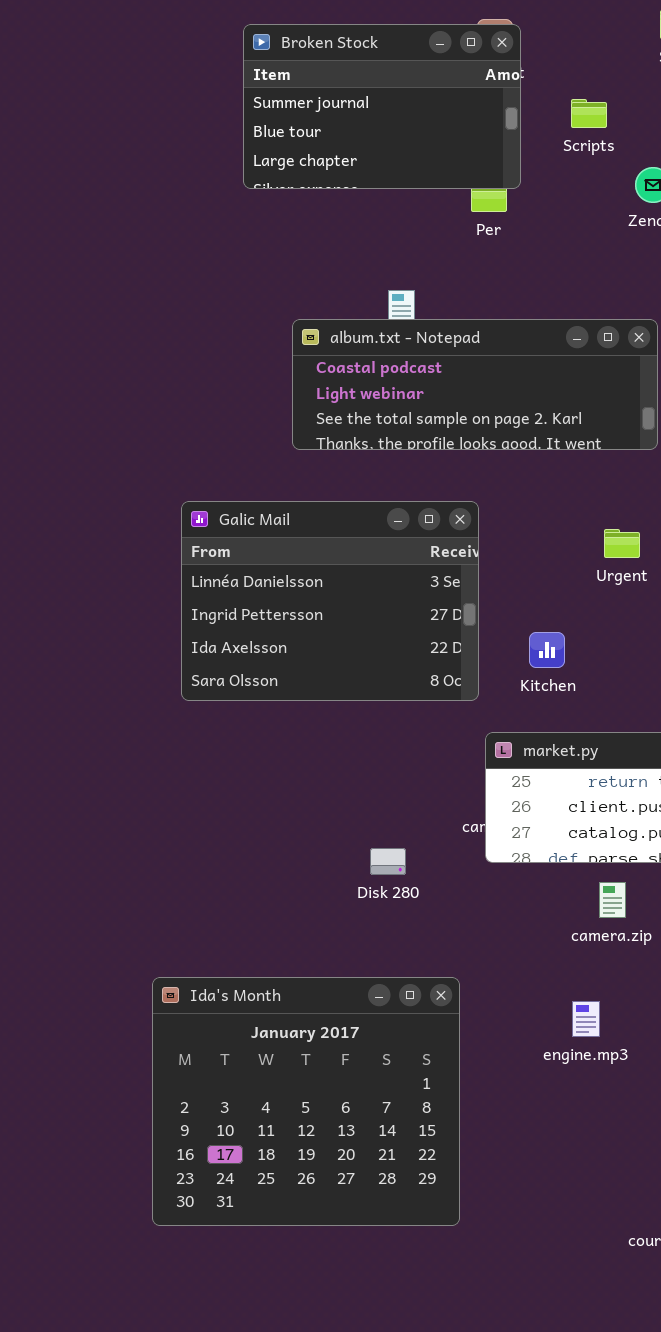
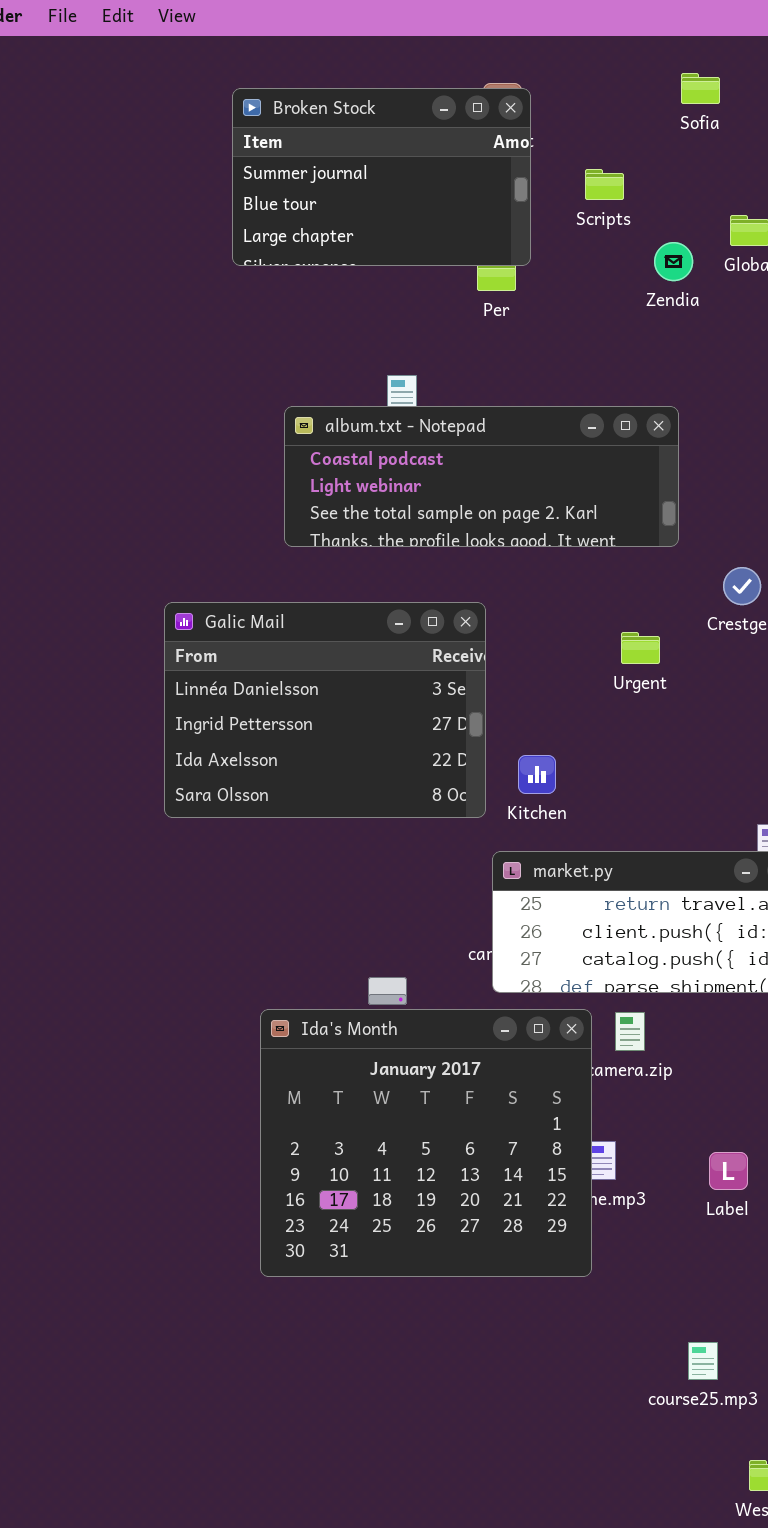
Kitchen: [529,632,565,668] -> [518,755,556,794], moved
Ida's Month: [152,977,460,1226] -> [260,1009,592,1277], moved

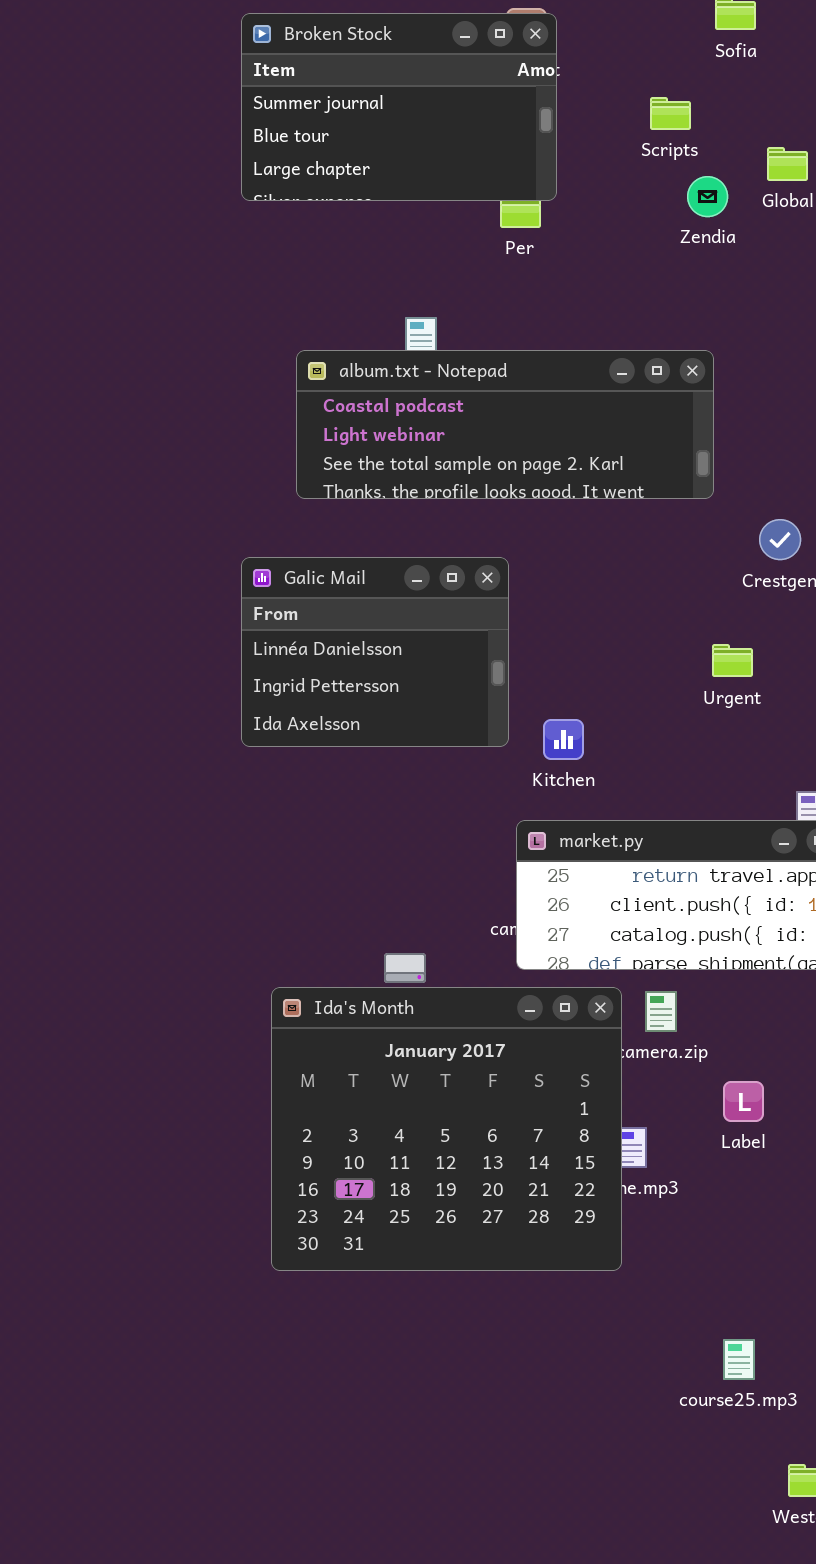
Scripts: [585,169,624,200] -> [650,97,691,130], moved
Galic Mail: [164,602,486,818] -> [241,557,509,747], resized
Urgent: [621,632,660,664] -> [712,644,753,677], moved
Label: [709,1152,748,1190] -> [723,1081,764,1122], moved

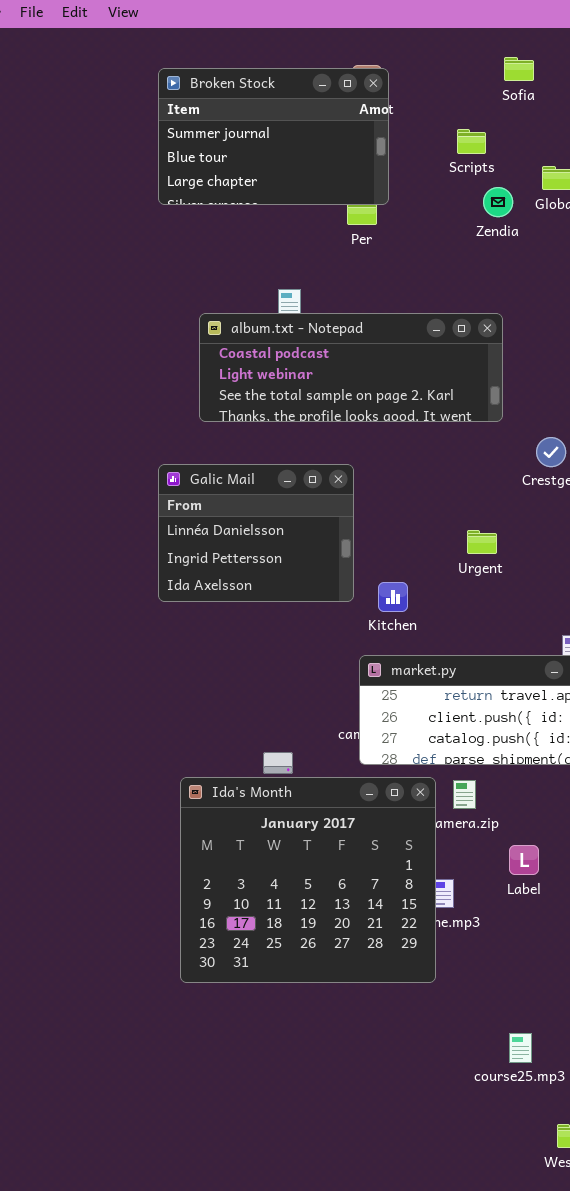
Urgent: [712,644,753,677] -> [467,530,497,554], moved

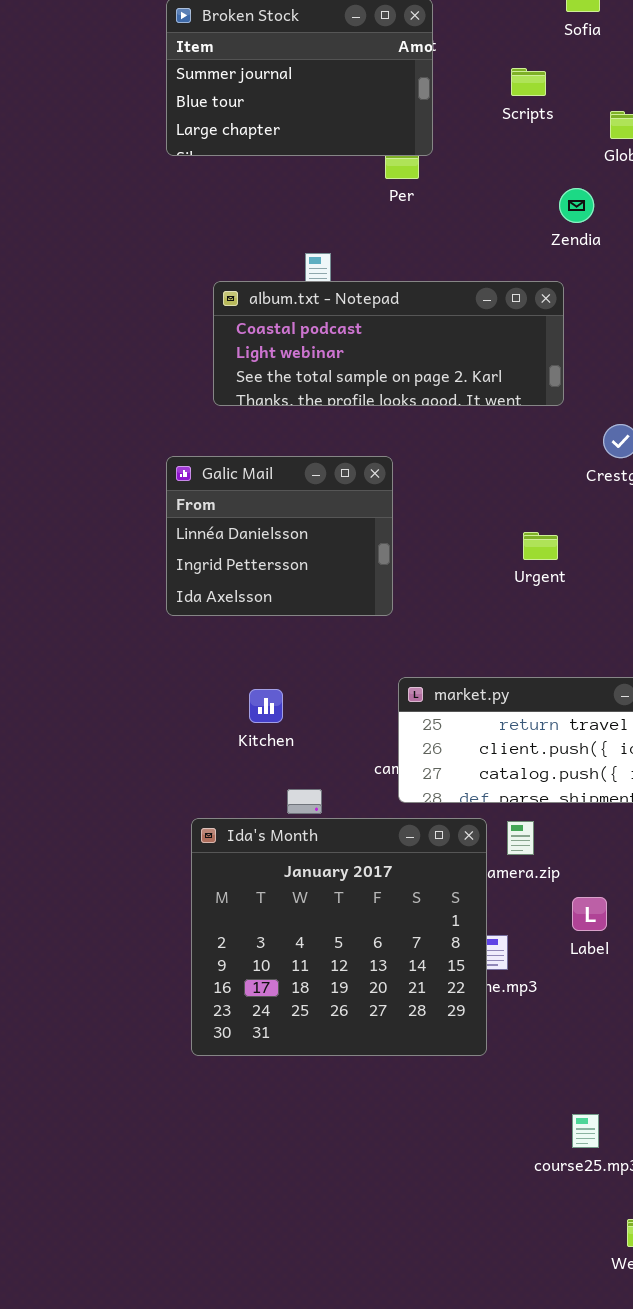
Zendia: [483,187,513,217] -> [559,188,594,223], moved
Kitchen: [378,582,408,612] -> [249,689,283,723], moved

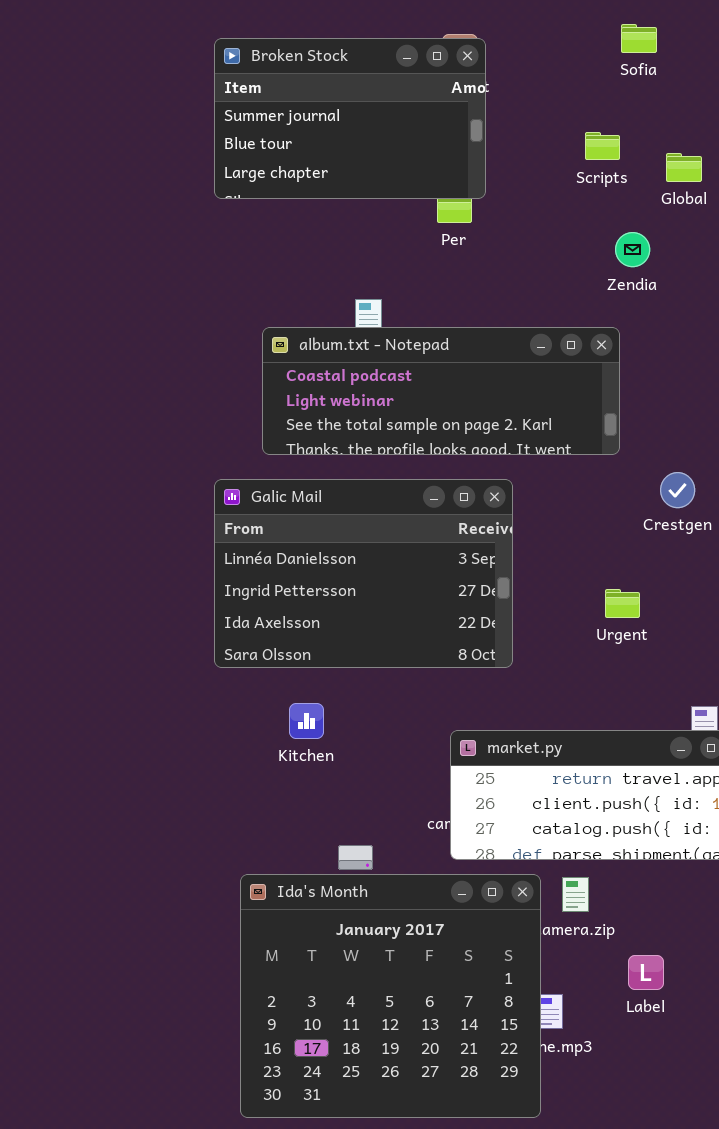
Scripts: [511,68,546,96] -> [585,132,620,160], moved
Galic Mail: [166,456,393,616] -> [214,479,513,668], resized
Urgent: [523,532,558,560] -> [605,589,640,618], moved
Kitchen: [249,689,283,723] -> [289,703,324,739], moved

